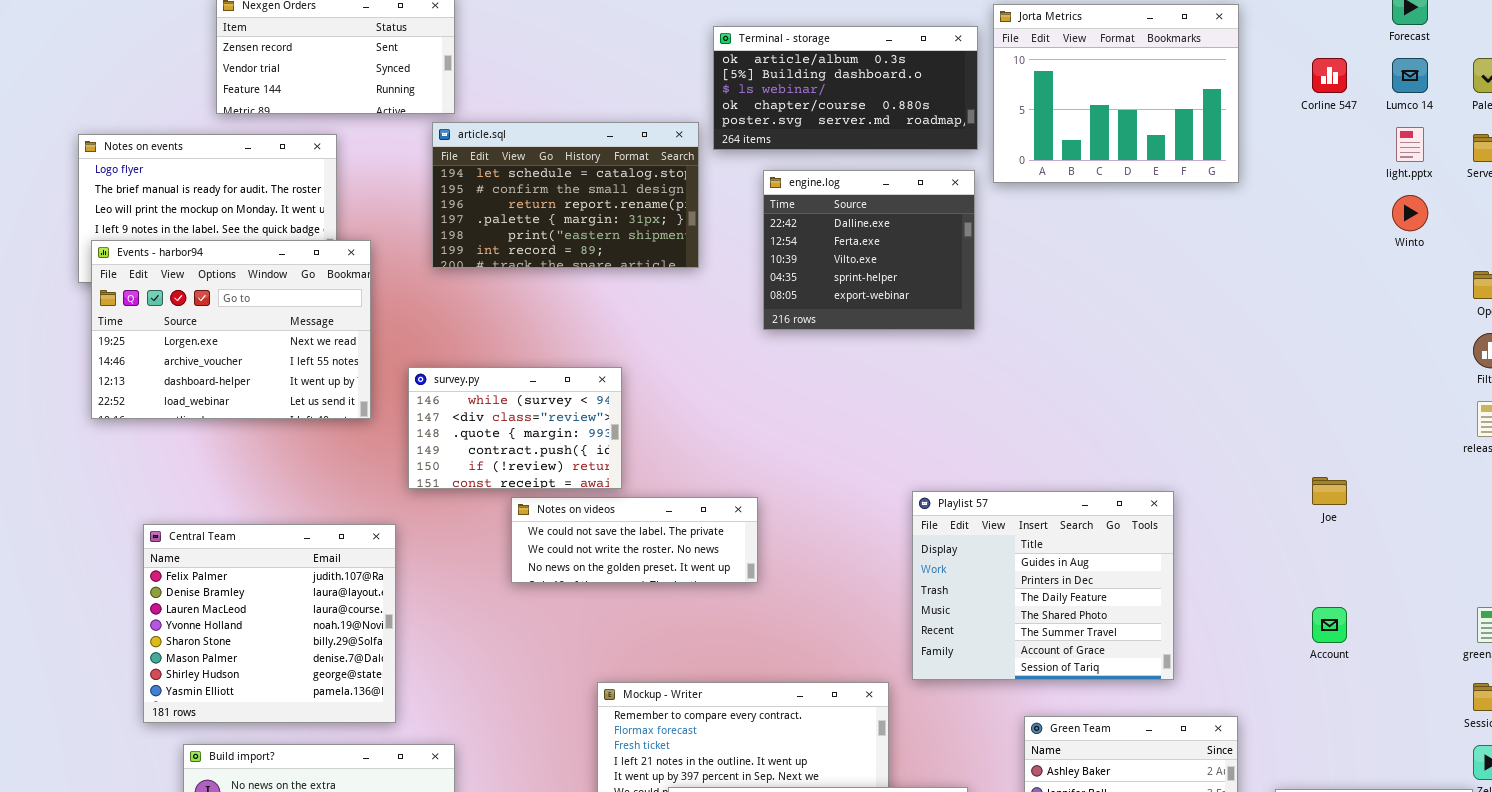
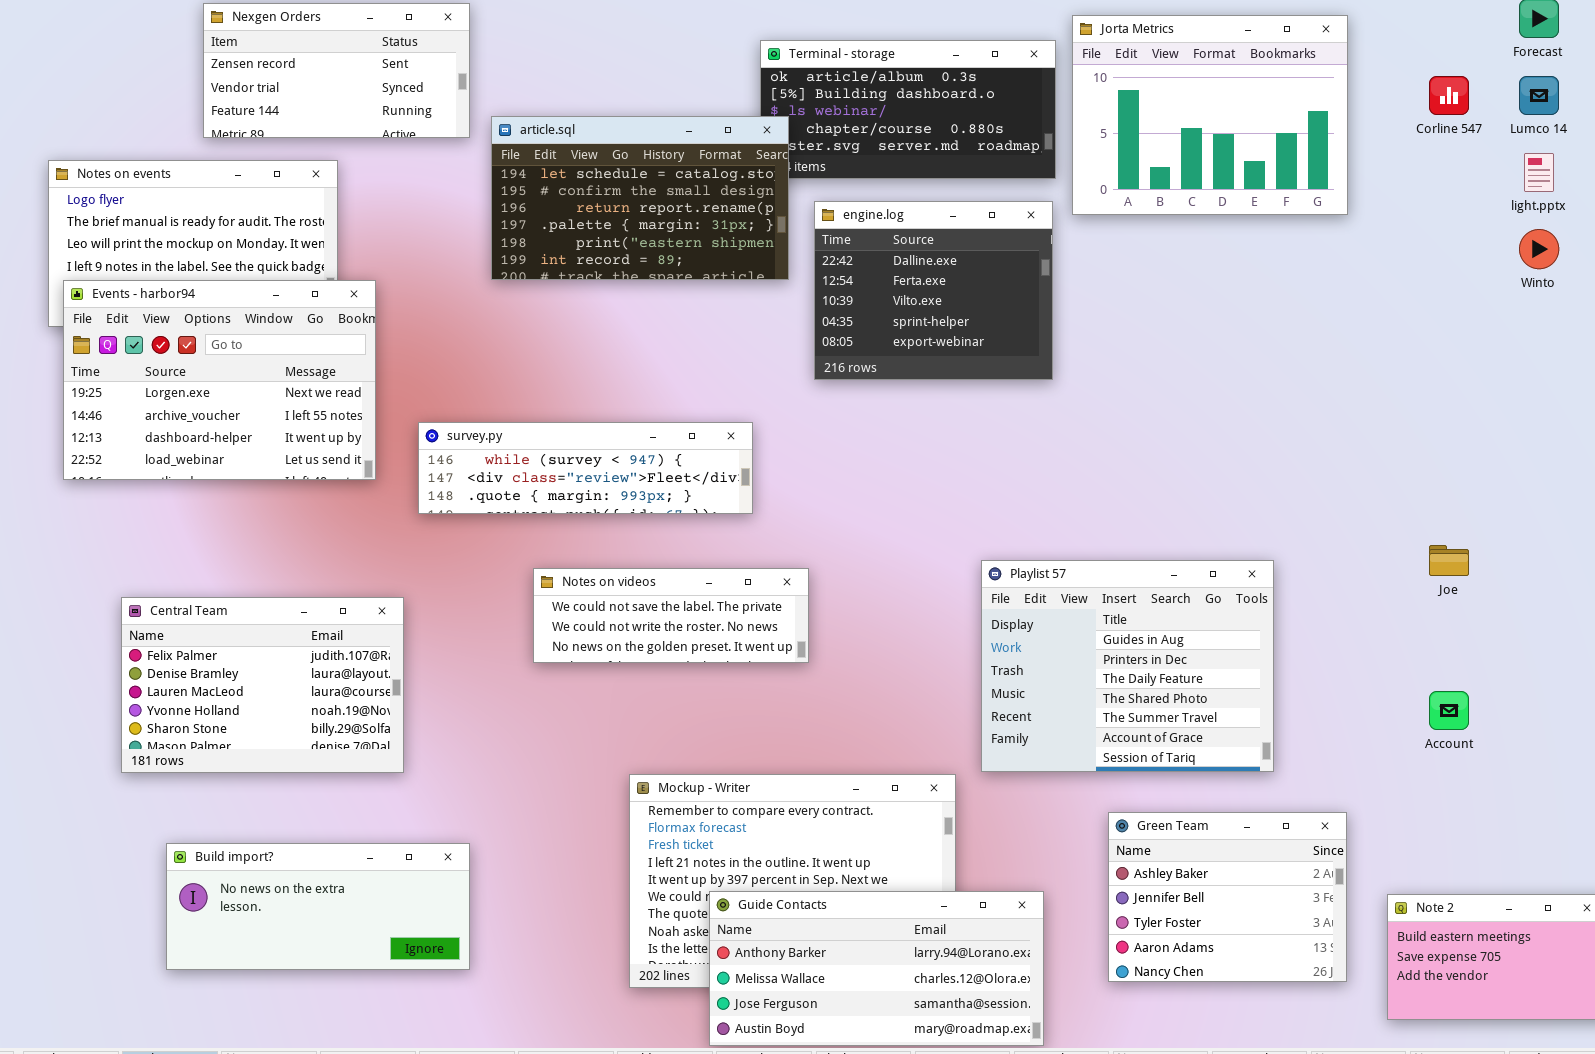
article.sql: [432,122,699,268] -> [491,116,789,280], moved
survey.py: [408,367,622,489] -> [418,422,753,514], resized
Central Team: [143,524,396,723] -> [121,597,404,773], resized

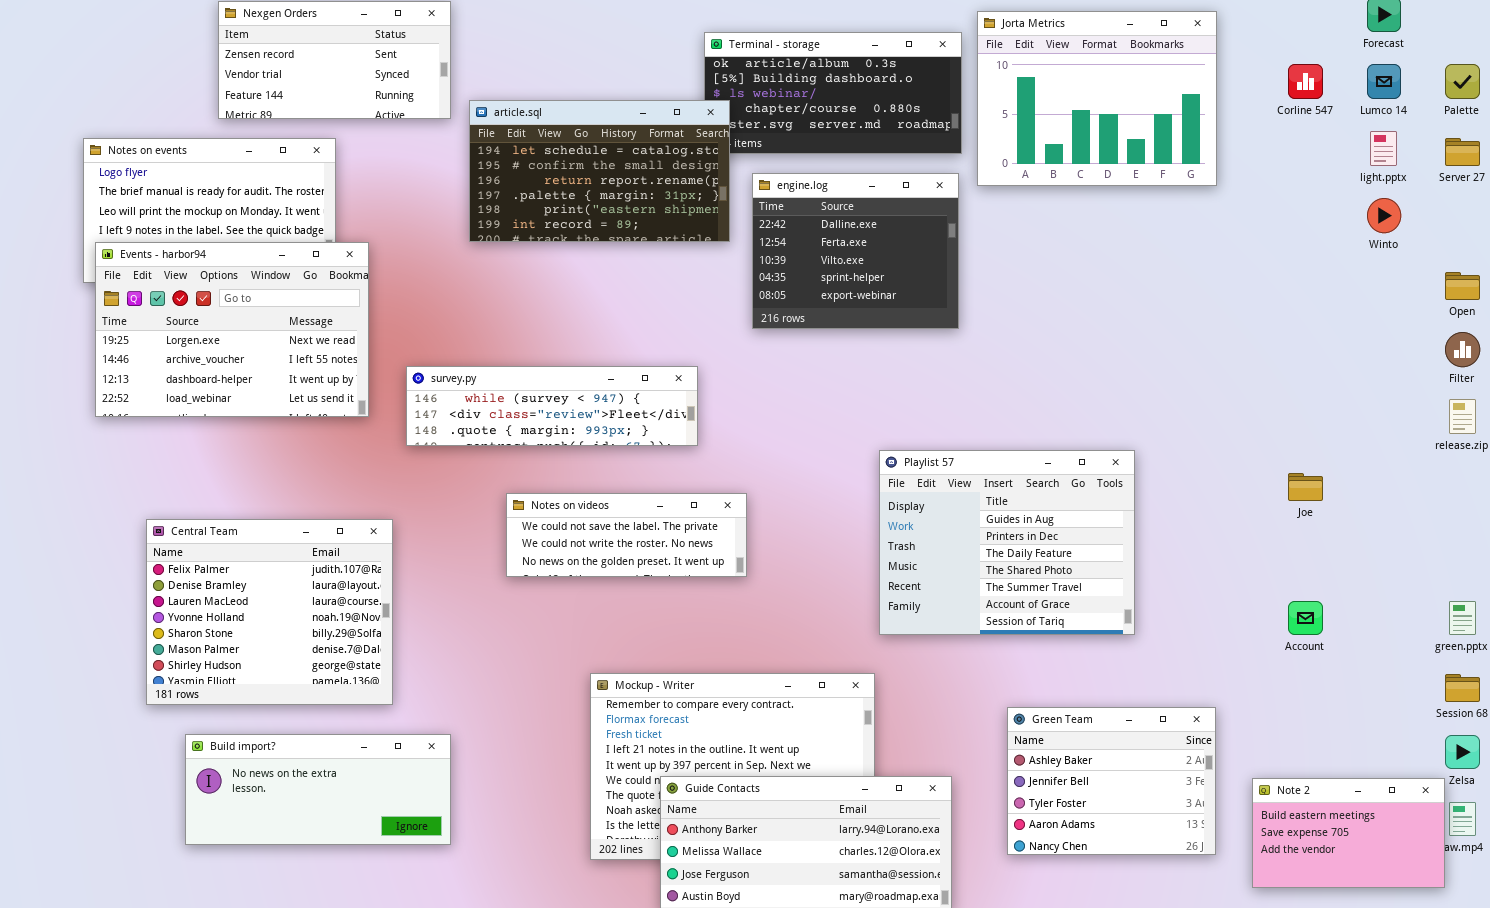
Playlist 57: [981,560,1274,772] -> [879,450,1135,635], moved
Central Team: [121,597,404,773] -> [146,519,393,705], resized

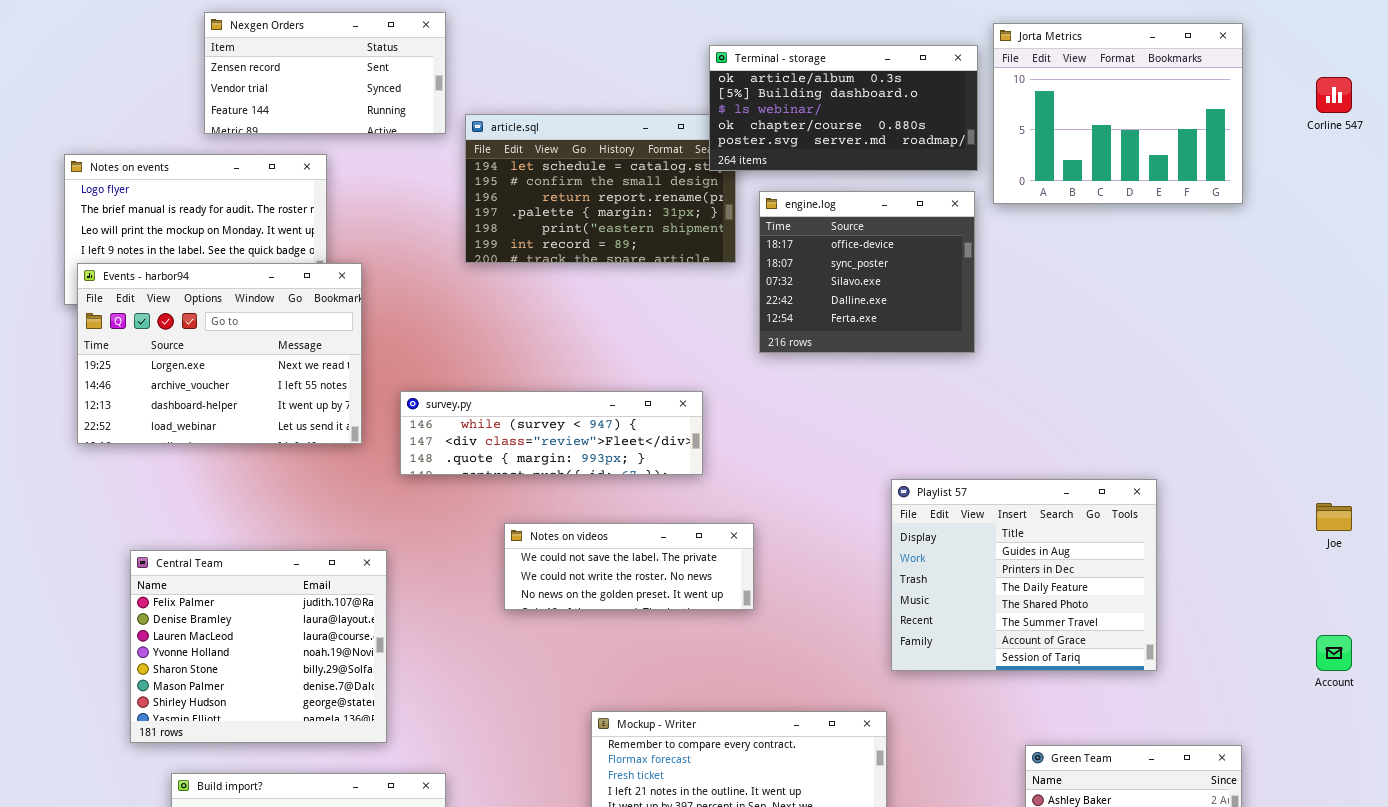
Terminal - storage: [704,32,962,154] -> [709,45,978,171], raised
engine.log: [752,173,959,329] -> [759,191,975,353], scrolled up 3 rows

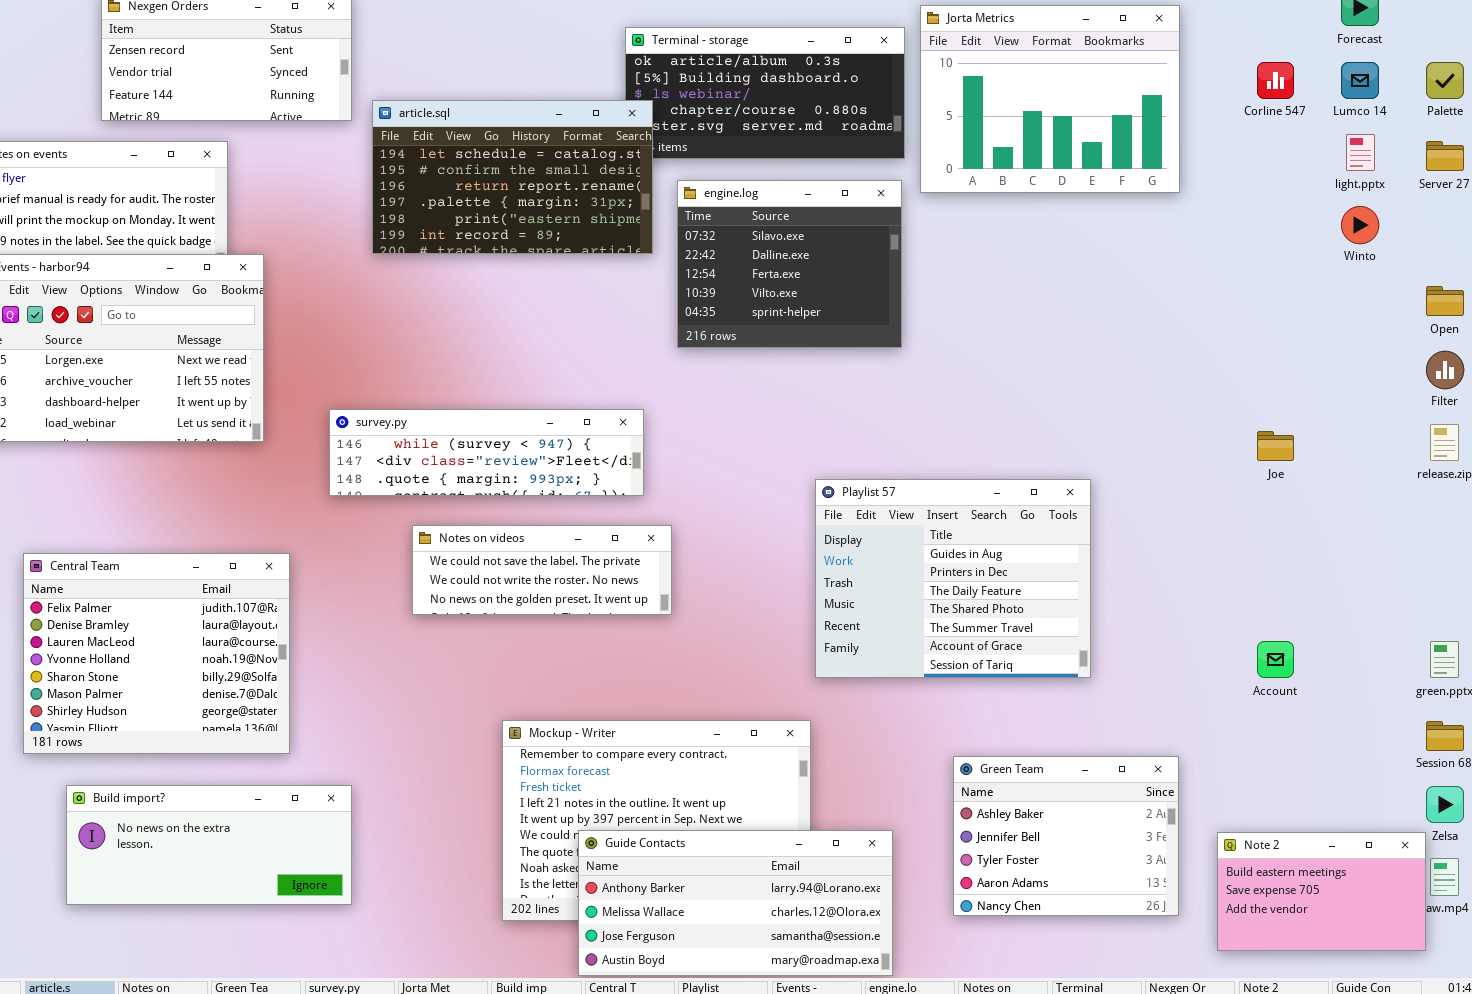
article.sql: [465,114,736,263] -> [372,100,653,254], raised
engine.log: [759,191,975,353] -> [677,180,902,348], scrolled down 2 rows
survey.py: [400,391,703,475] -> [329,409,644,496], moved
Joe: [1316,503,1352,531] -> [1257,431,1294,461], moved

